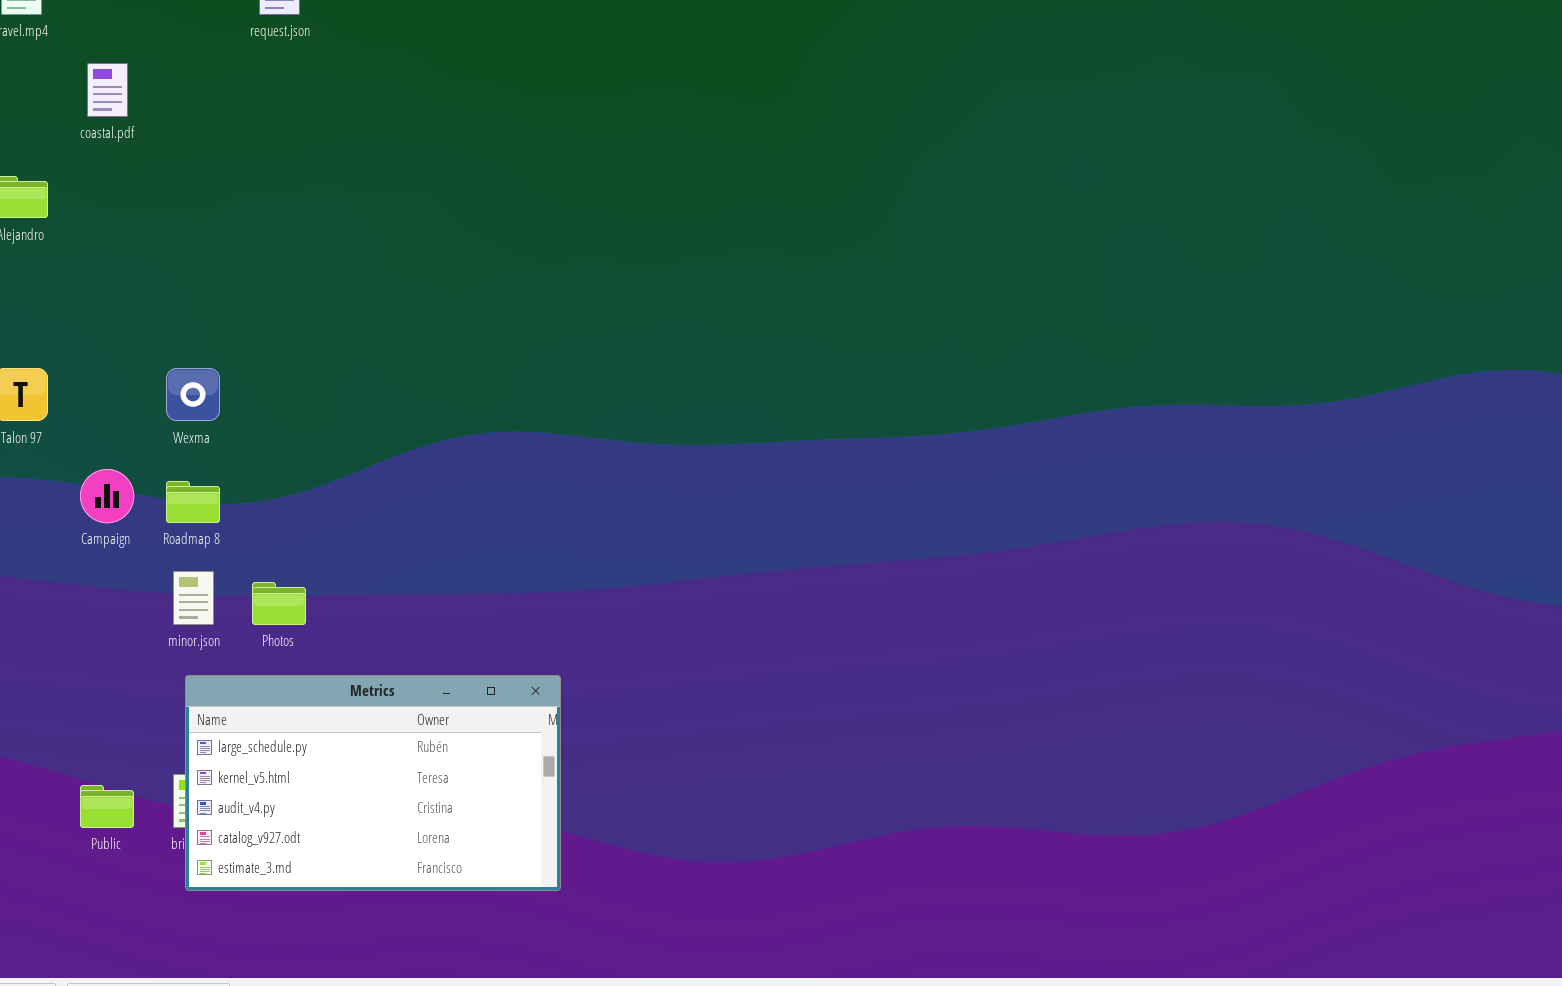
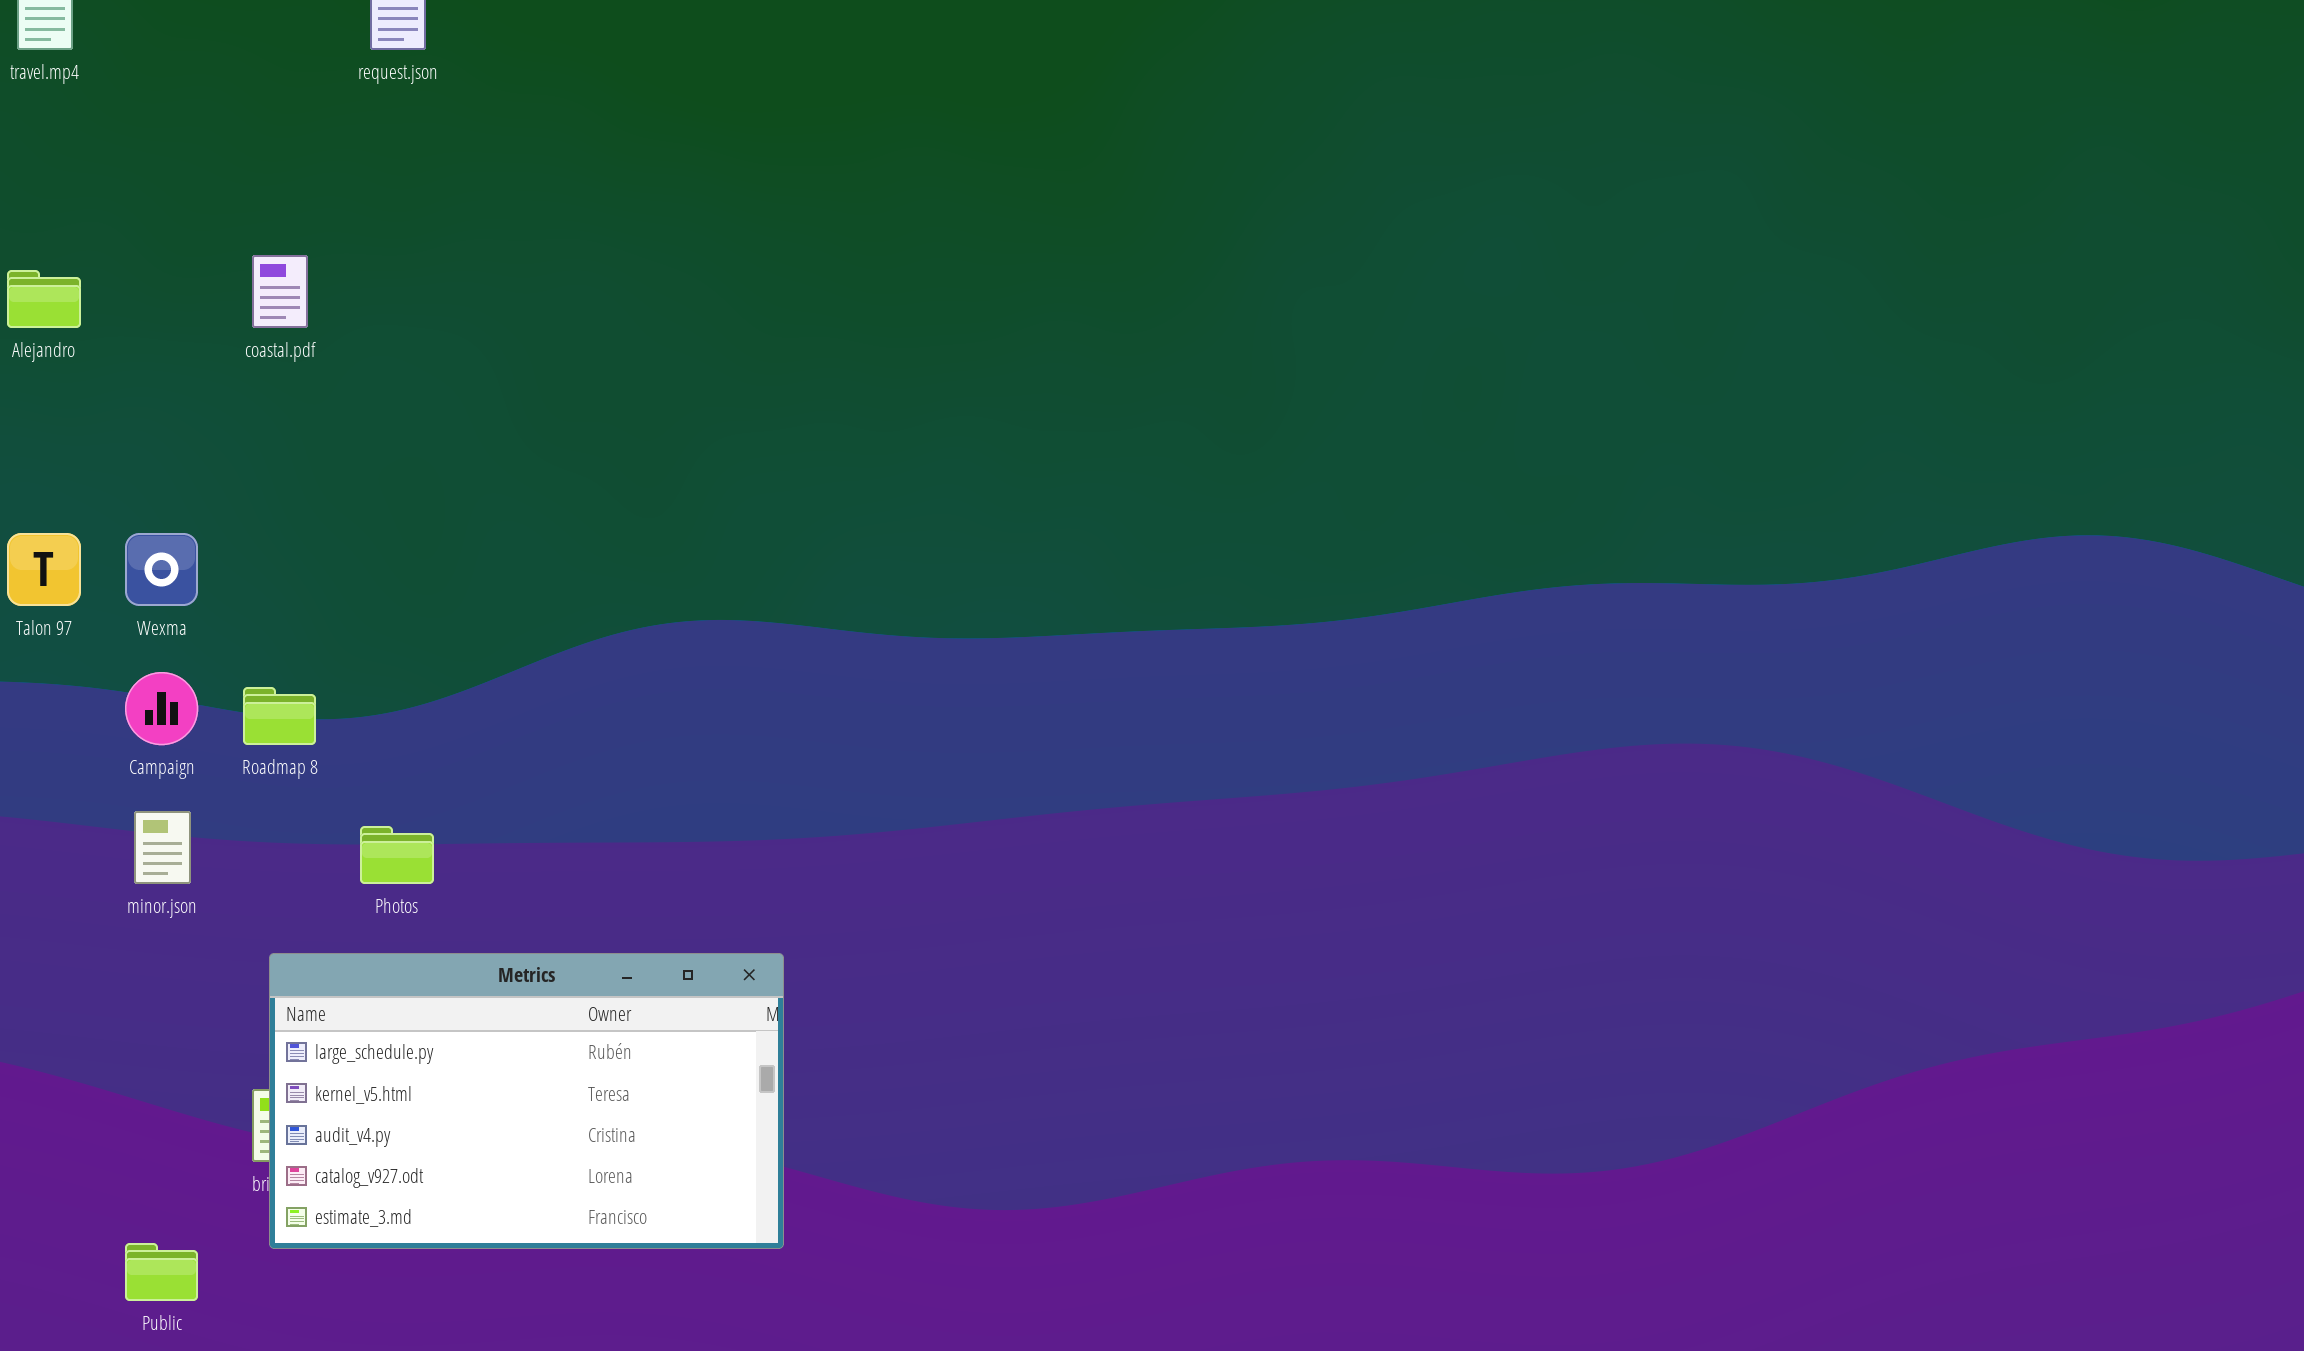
coastal.pdf: [87,63,128,117] -> [252,255,308,328], moved
Wexma: [166,368,220,421] -> [125,533,198,606], moved
minor.json: [173,571,214,625] -> [134,811,191,884], moved
Public: [80,785,134,828] -> [125,1243,198,1301], moved

